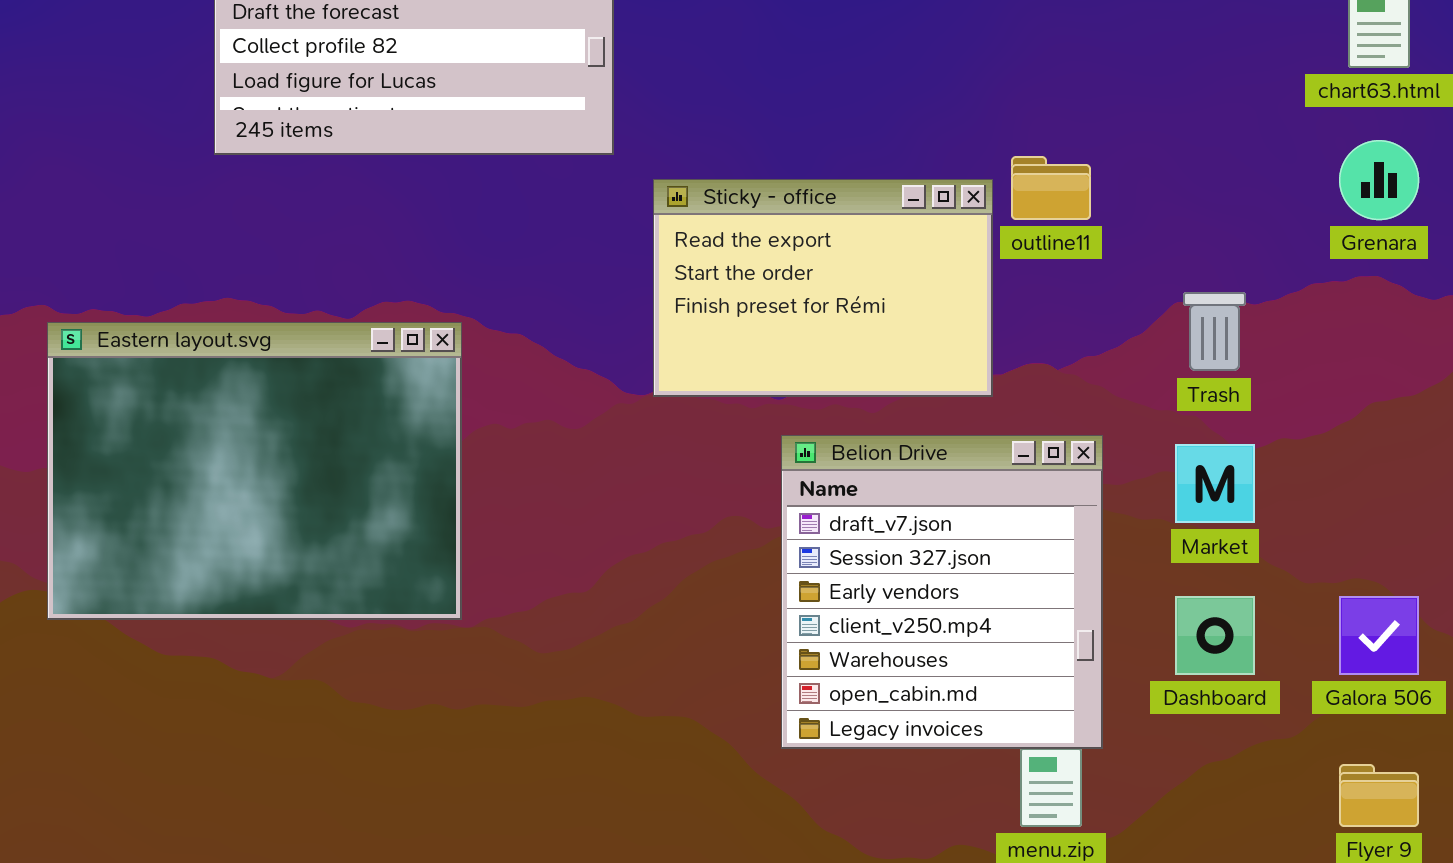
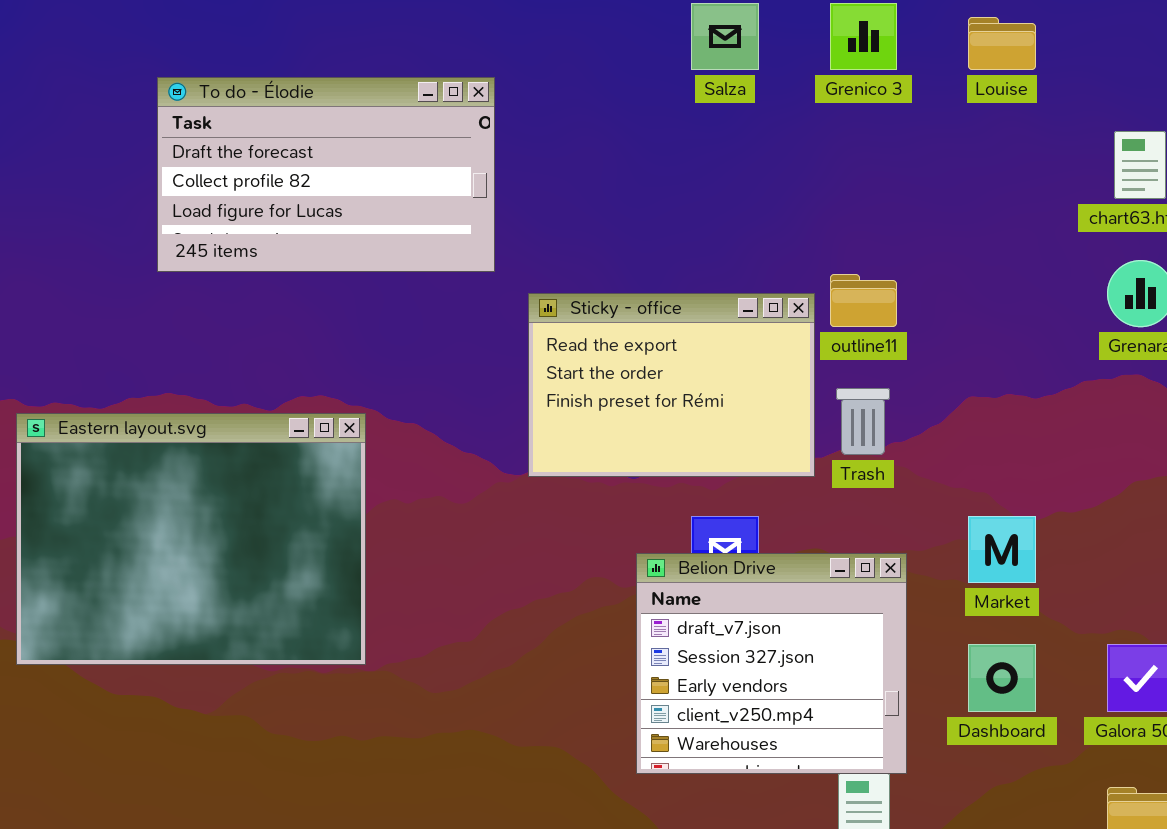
Trash: [1183,292,1246,371] -> [836,388,890,455], moved
Belion Drive: [781,435,1103,749] -> [636,553,907,774], resized

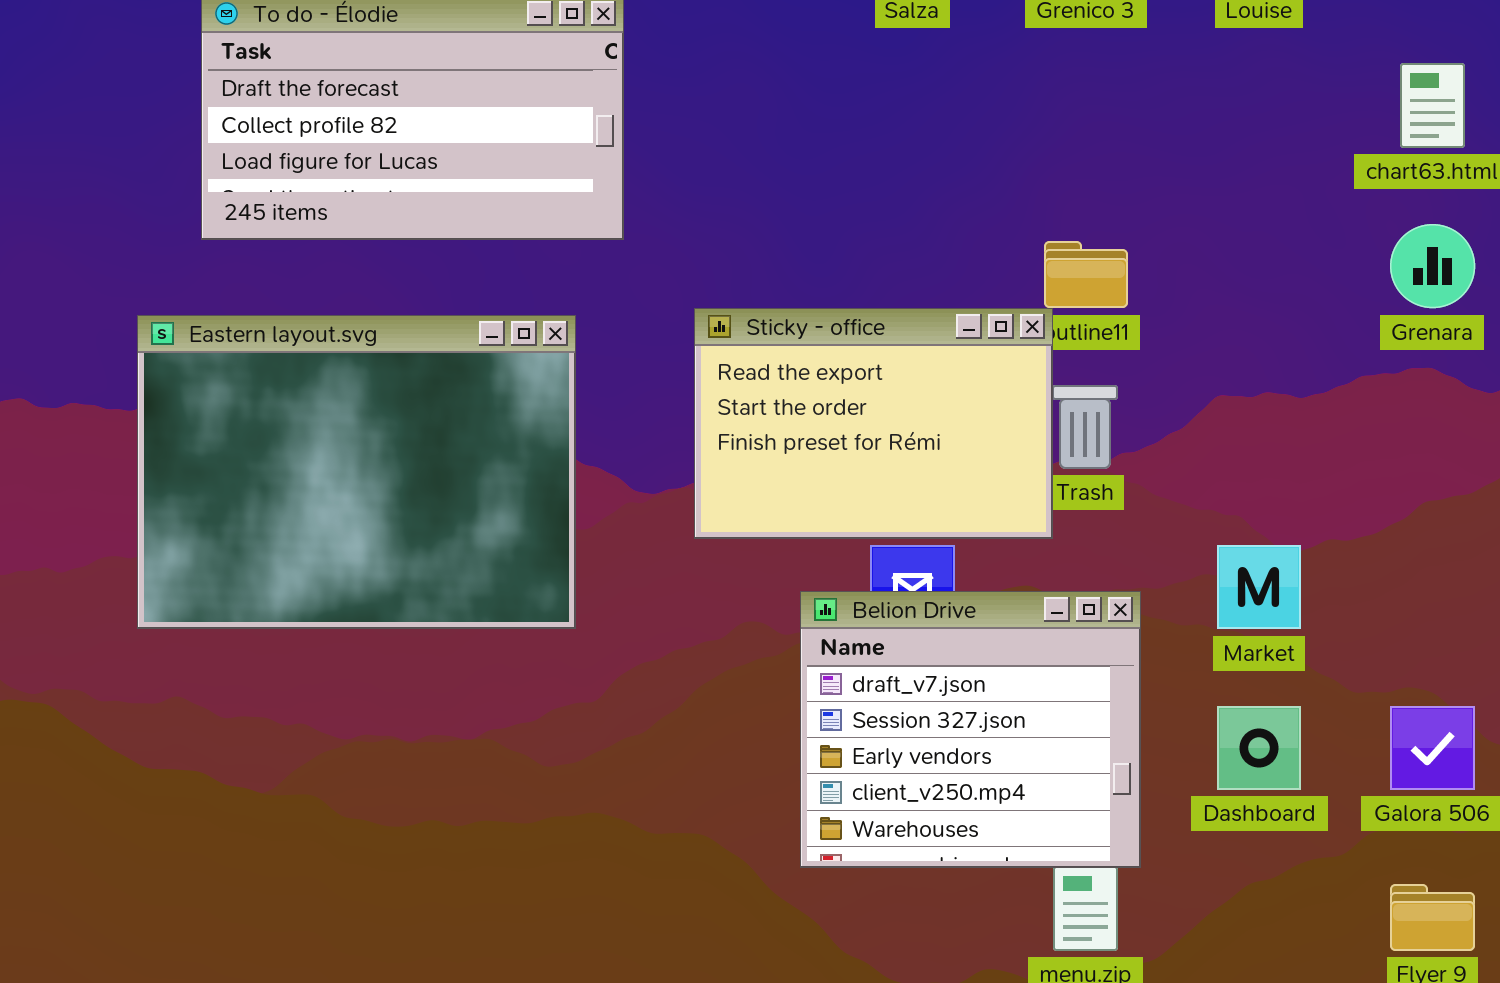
Sticky - office: [528,293,815,477] -> [694,308,1053,539], moved
Eastern layout.svg: [16,413,366,665] -> [137,315,576,629], moved

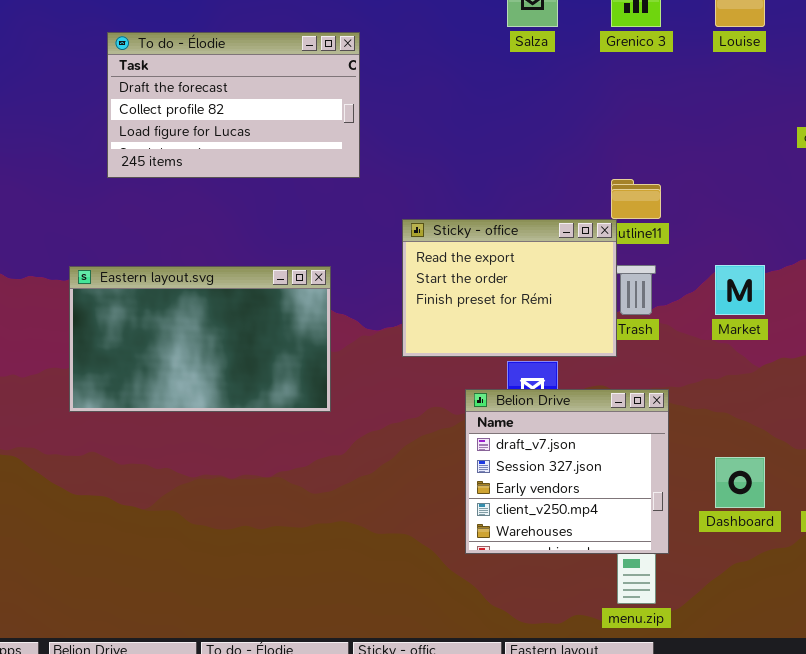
Eastern layout.svg: [137,315,576,629] -> [69,266,331,412], resized
Market: [1217,545,1301,629] -> [715,265,765,315], moved

